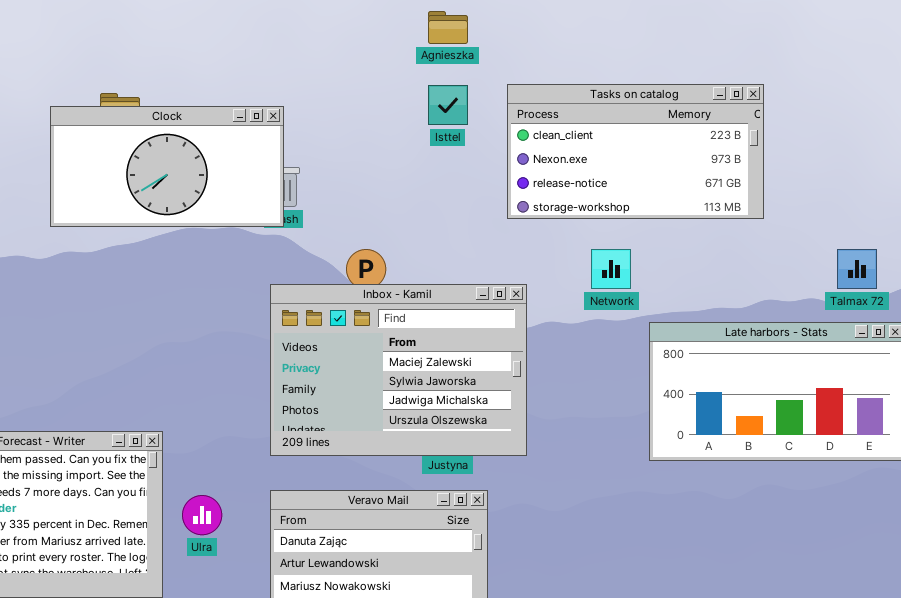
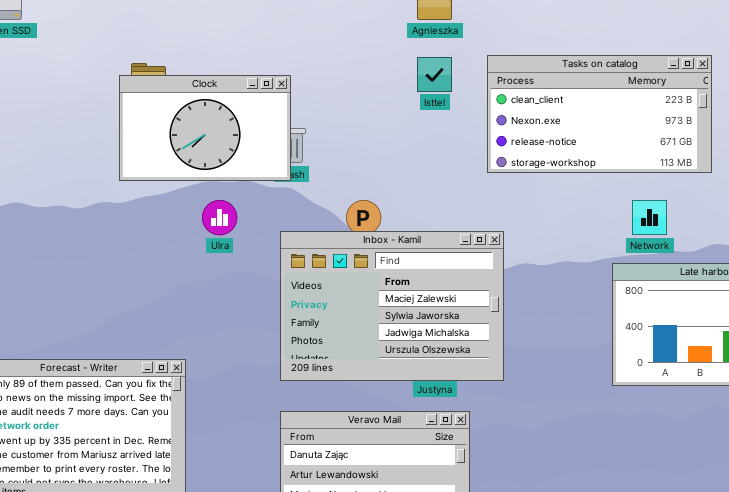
Clock: [50,106,284,227] -> [119,75,291,181], resized
Network: [591,249,631,289] -> [632,200,667,235], moved
Ulra: [182,495,222,535] -> [202,200,237,235], moved

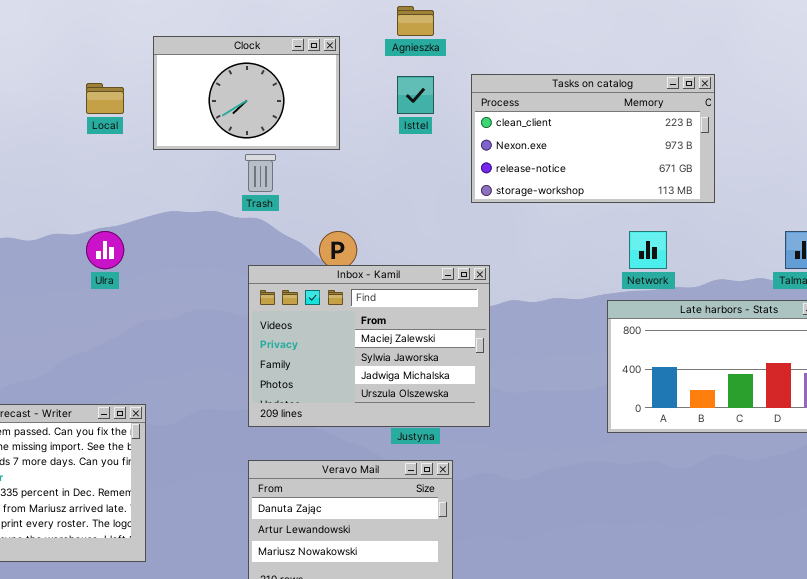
Clock: [119,75,291,181] -> [153,36,340,150], moved
Ulra: [202,200,237,235] -> [86,231,124,269], moved

